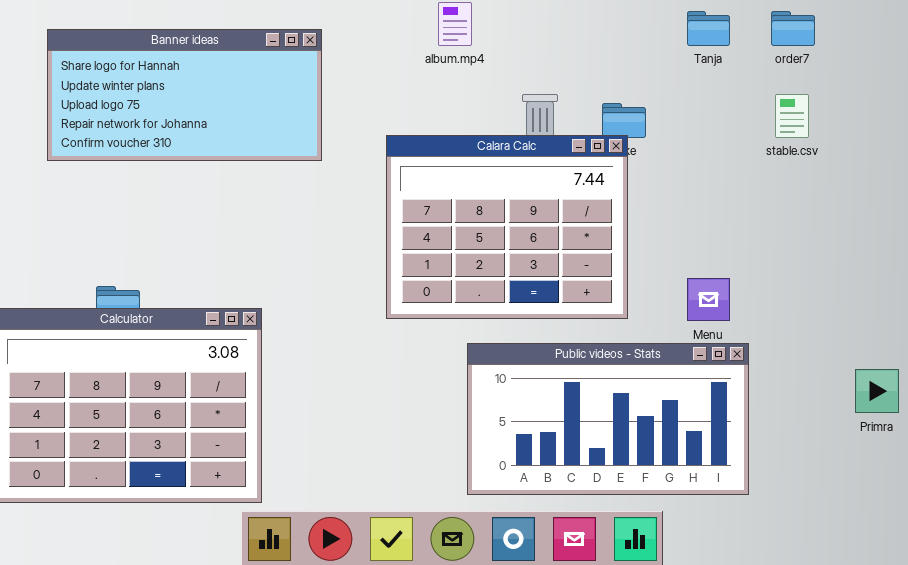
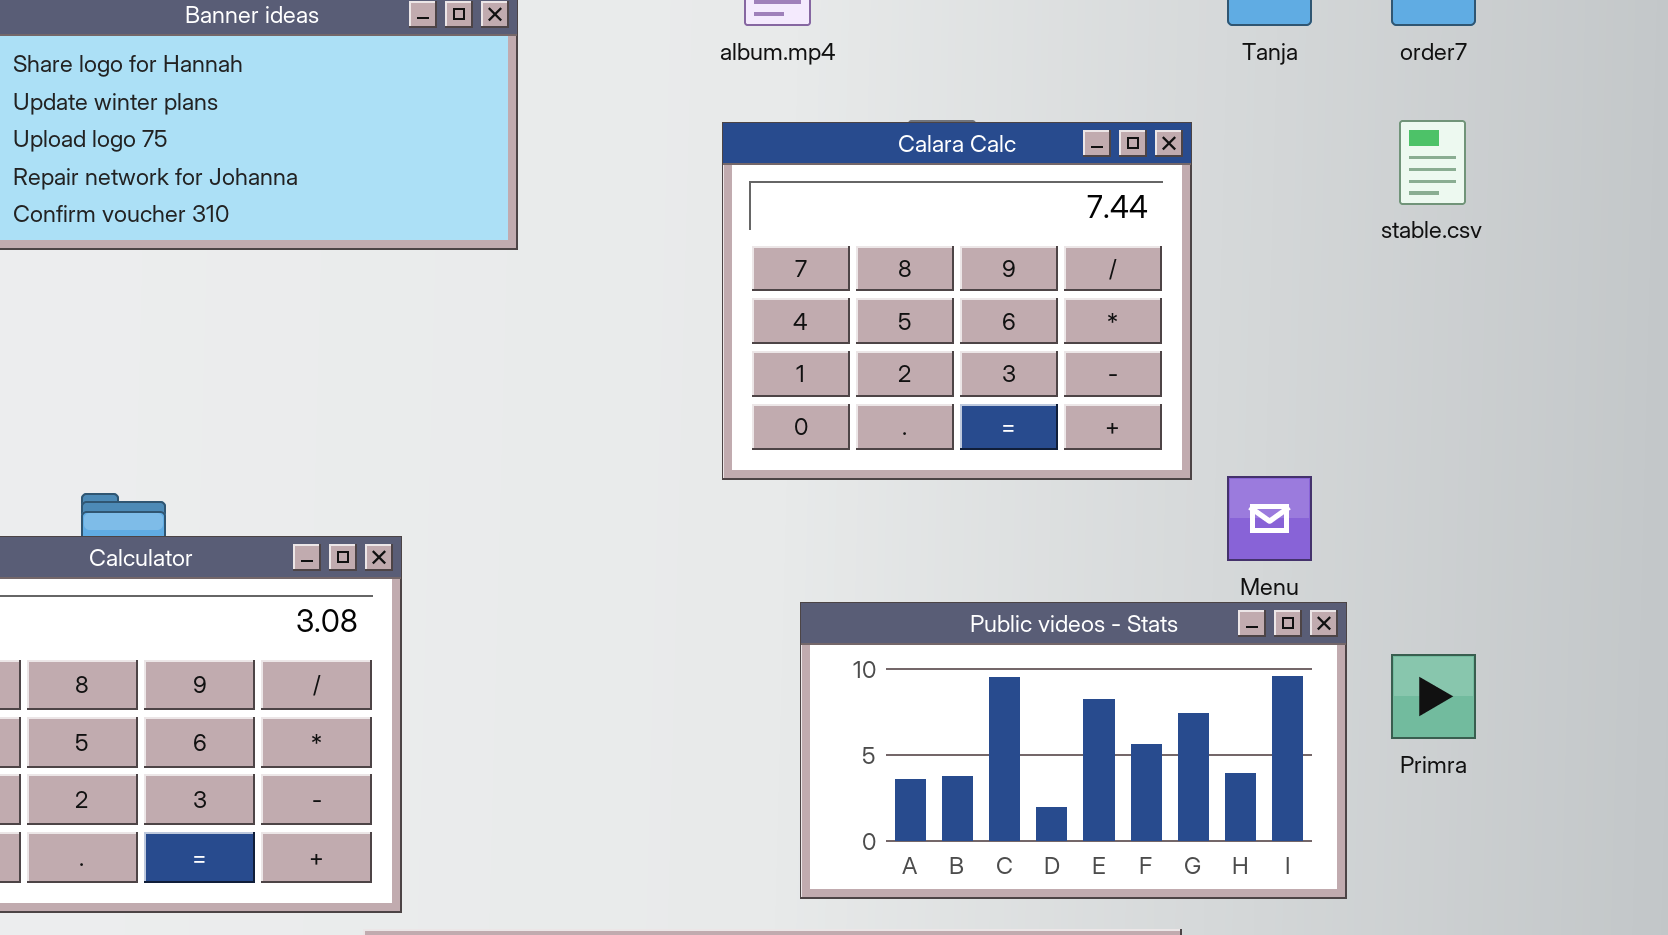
Calara Calc: [386,135,628,319] -> [722,122,1192,480], moved
Primra: [855,369,899,413] -> [1391,654,1476,739], moved

